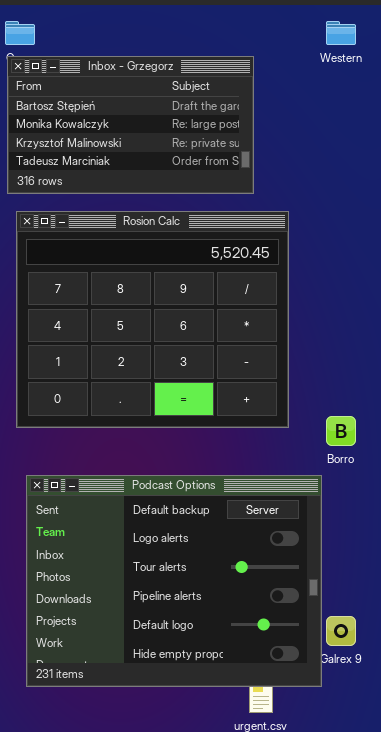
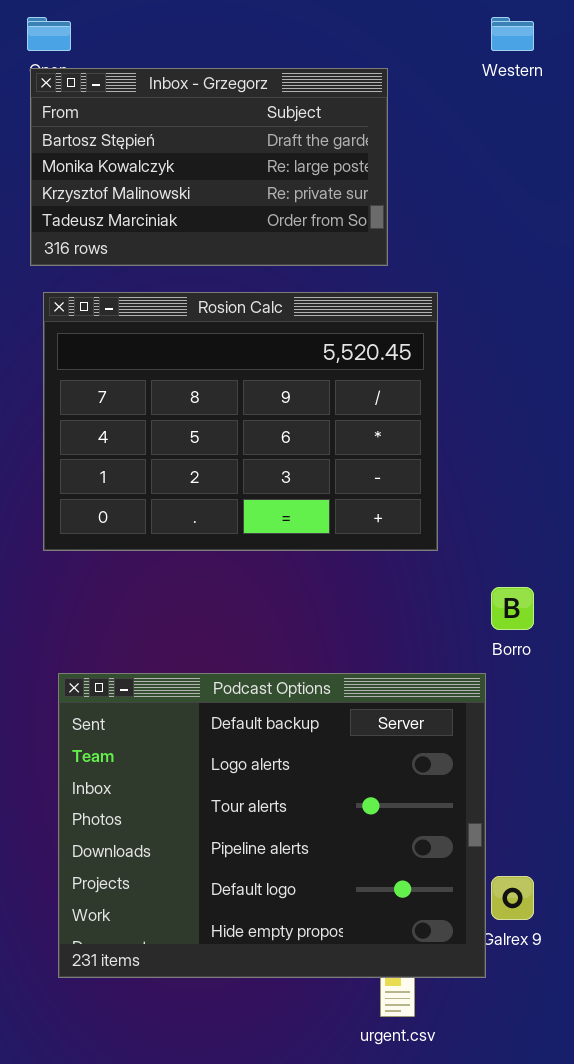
Rosion Calc: [16,211,289,428] -> [43,292,438,551], resized

